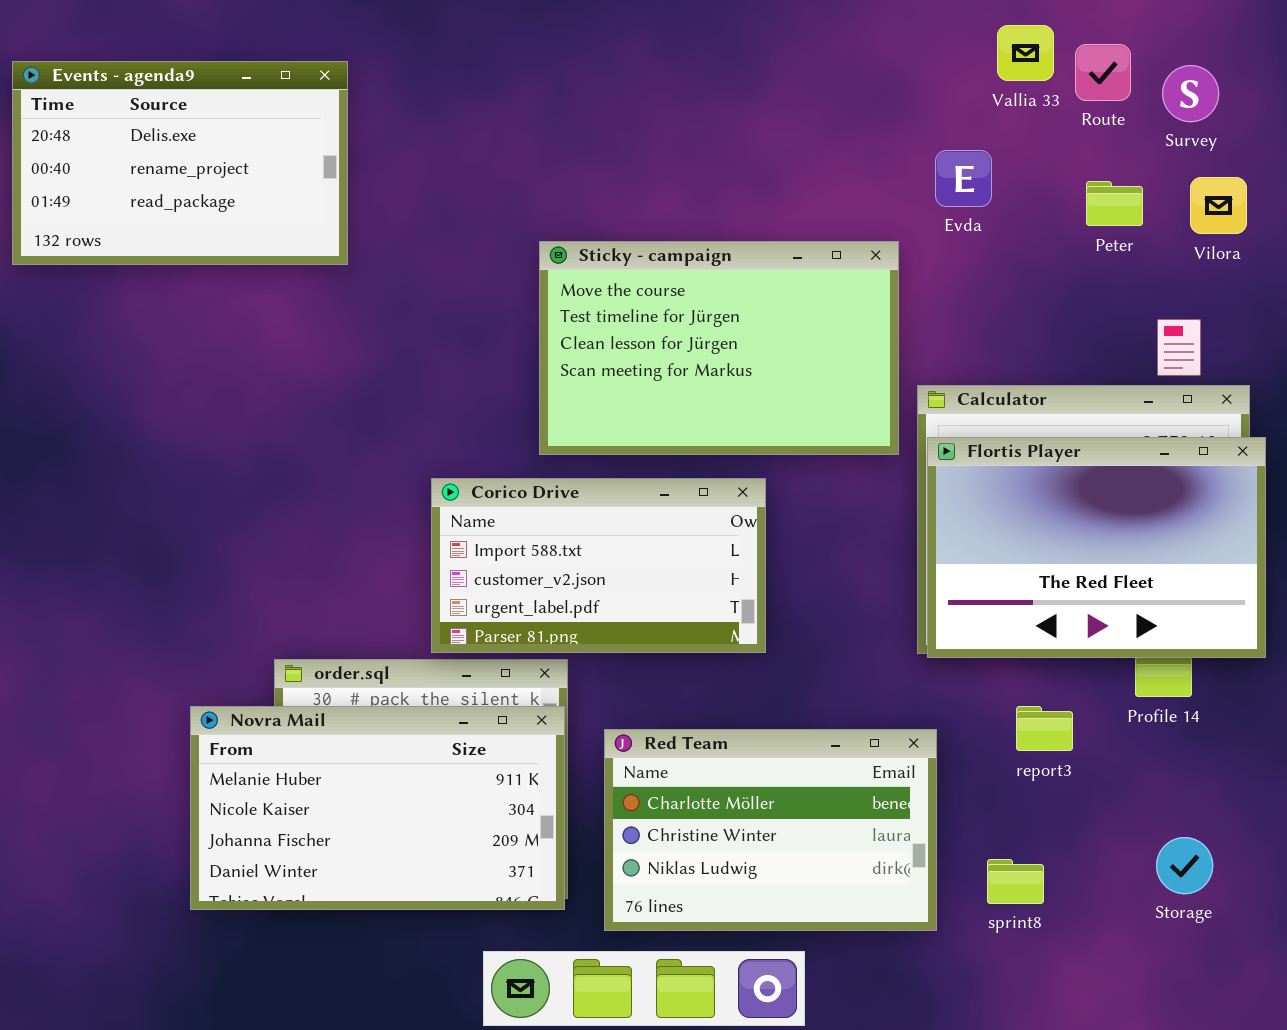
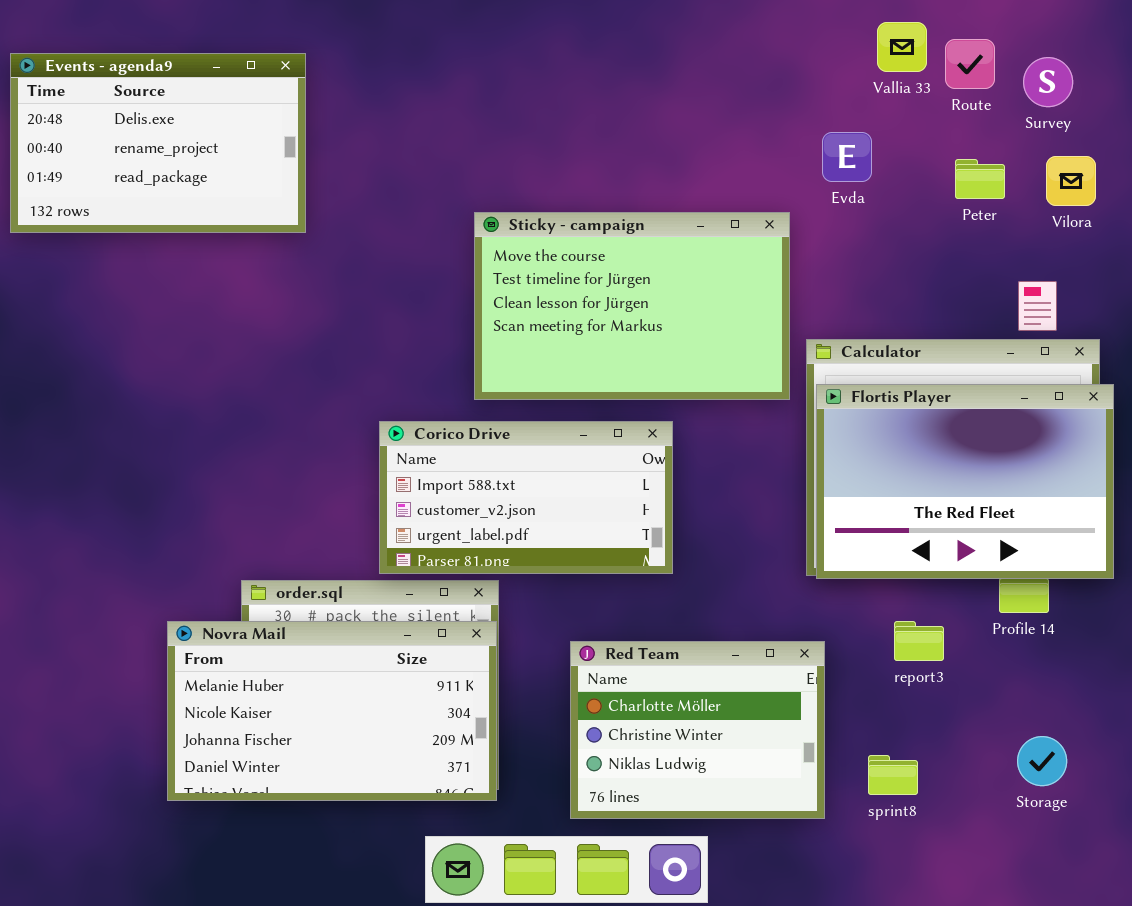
Red Team: [604,729,937,931] -> [570,641,825,819], resized

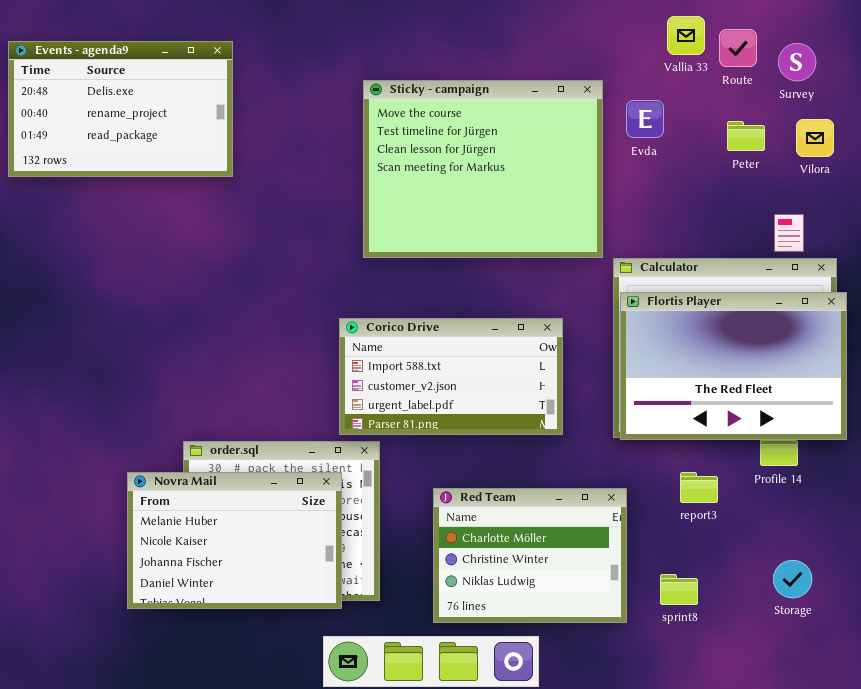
Sticky - campaign: [474,212,790,400] -> [363,80,603,258], moved, resized
Corico Drive: [379,421,673,574] -> [339,318,563,435], moved
Novra Mail: [167,621,497,801] -> [127,472,342,609], resized

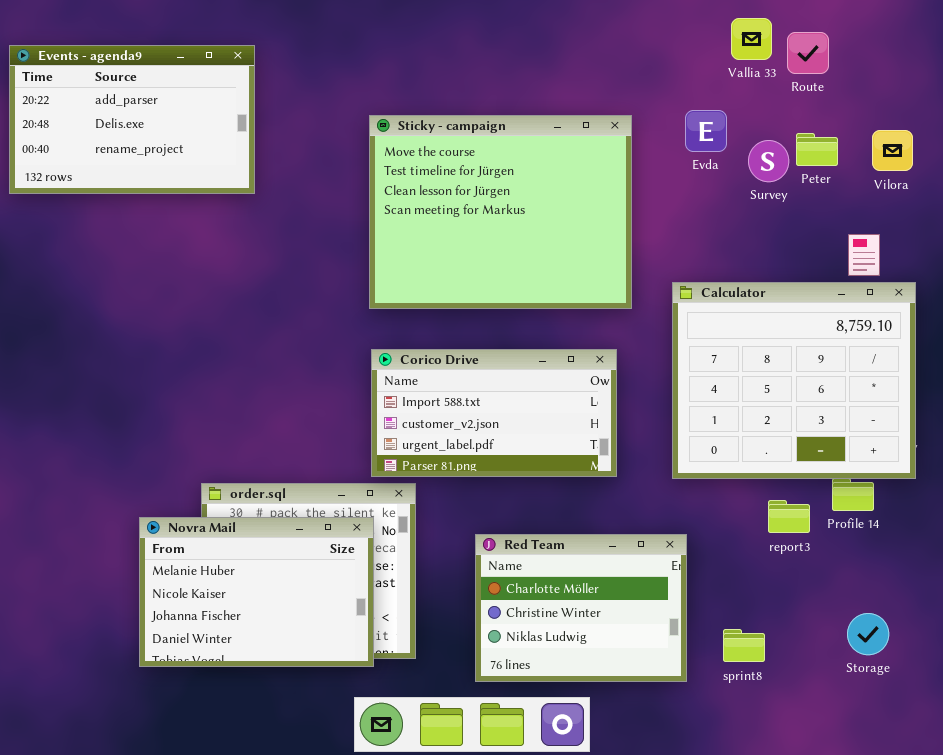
Events - agenda9: [8,41,233,177] -> [9,45,255,194], scrolled up 1 row
Survey: [778,43,816,81] -> [748,140,789,182], moved
Sticky - campaign: [363,80,603,258] -> [369,115,632,309], moved
Flortis Player: [620,292,847,440] -> none, closed
report3: [680,472,718,503] -> [768,500,810,533], moved

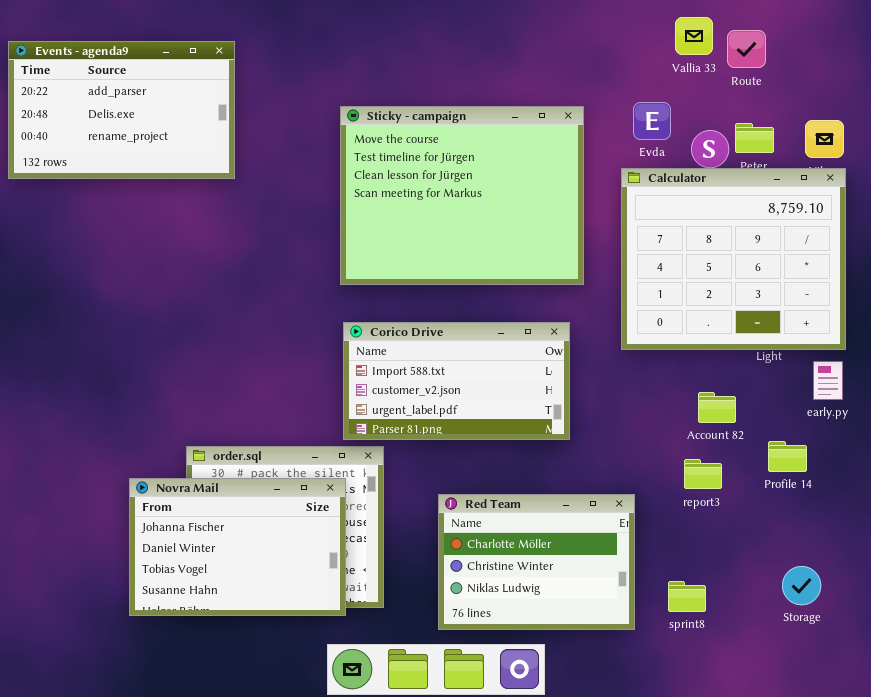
Calculator: [672,282,916,479] -> [621,168,846,350], moved
report3: [768,500,810,533] -> [684,459,722,489], moved
Novra Mail: [139,517,374,667] -> [129,478,346,616], scrolled down 2 rows

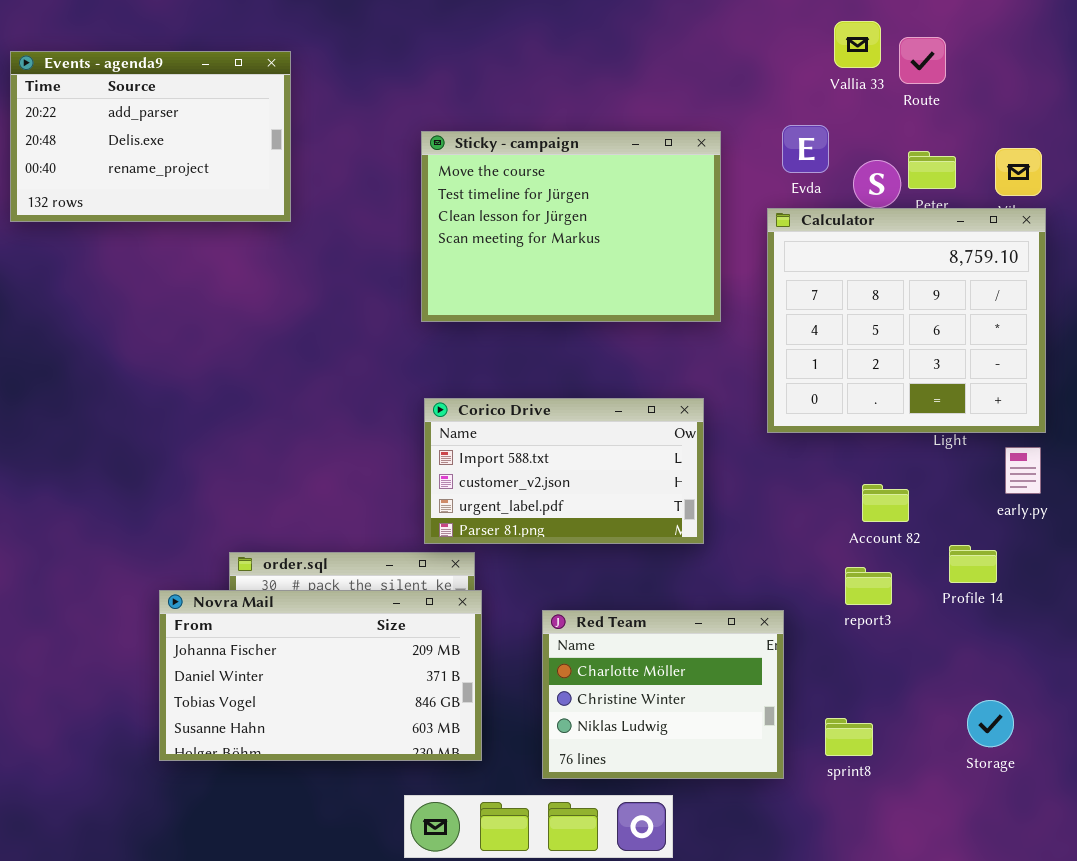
Sticky - campaign: [340,106,584,285] -> [421,131,721,322], resized
Novra Mail: [129,478,346,616] -> [159,590,482,761], resized

